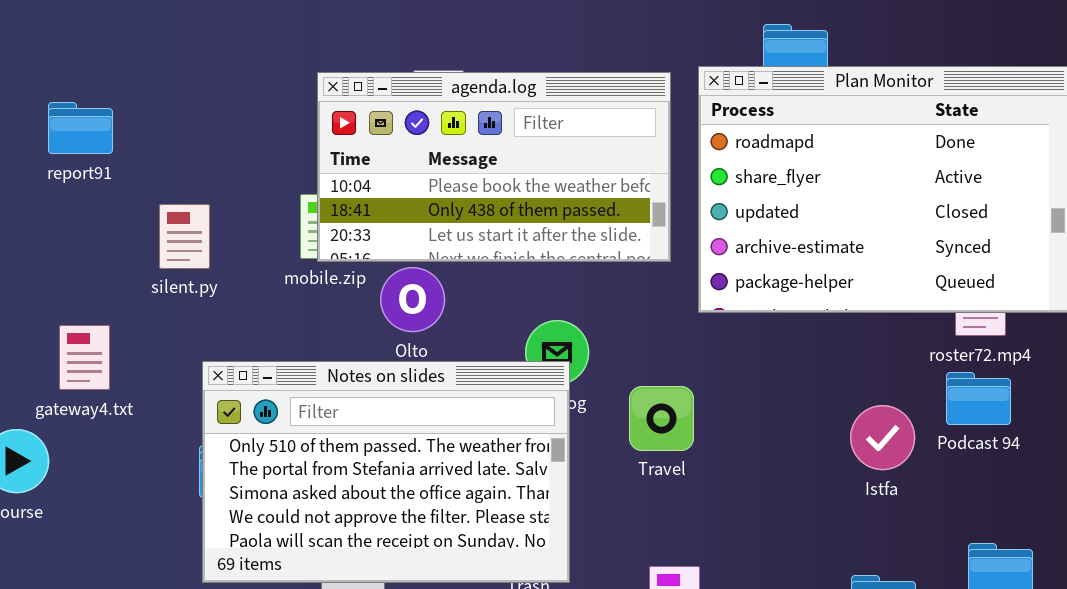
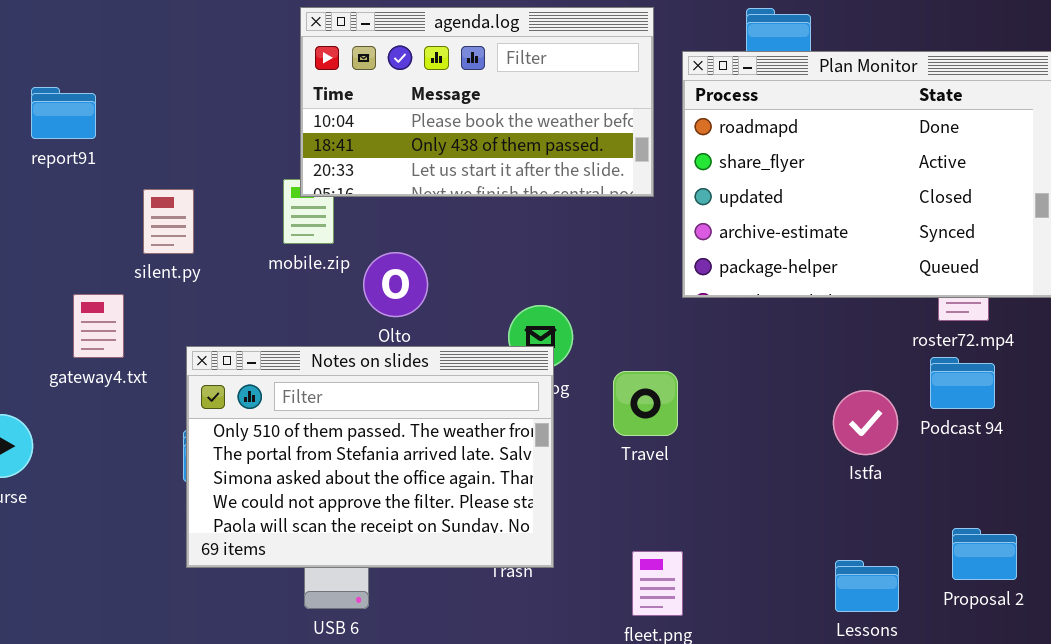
agenda.log: [317,72,671,262] -> [300,7,654,197], moved
gateway4.txt: [59,325,110,390] -> [73,294,124,358], moved

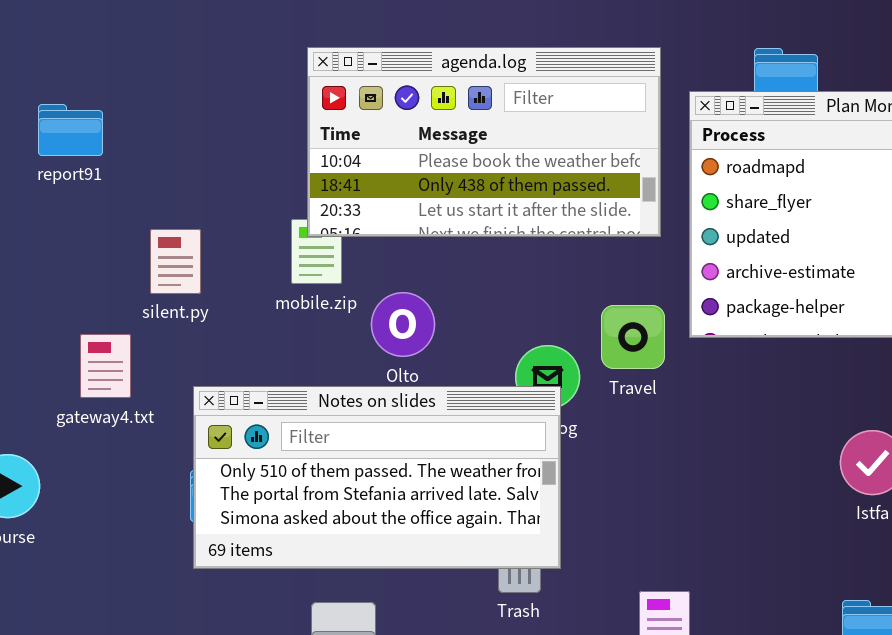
report91: [31,87,96,139] -> [38,104,103,156], moved
Notes on slides: [186,346,554,568] -> [193,386,561,569], resized
Travel: [613,371,678,436] -> [601,305,665,369], moved

